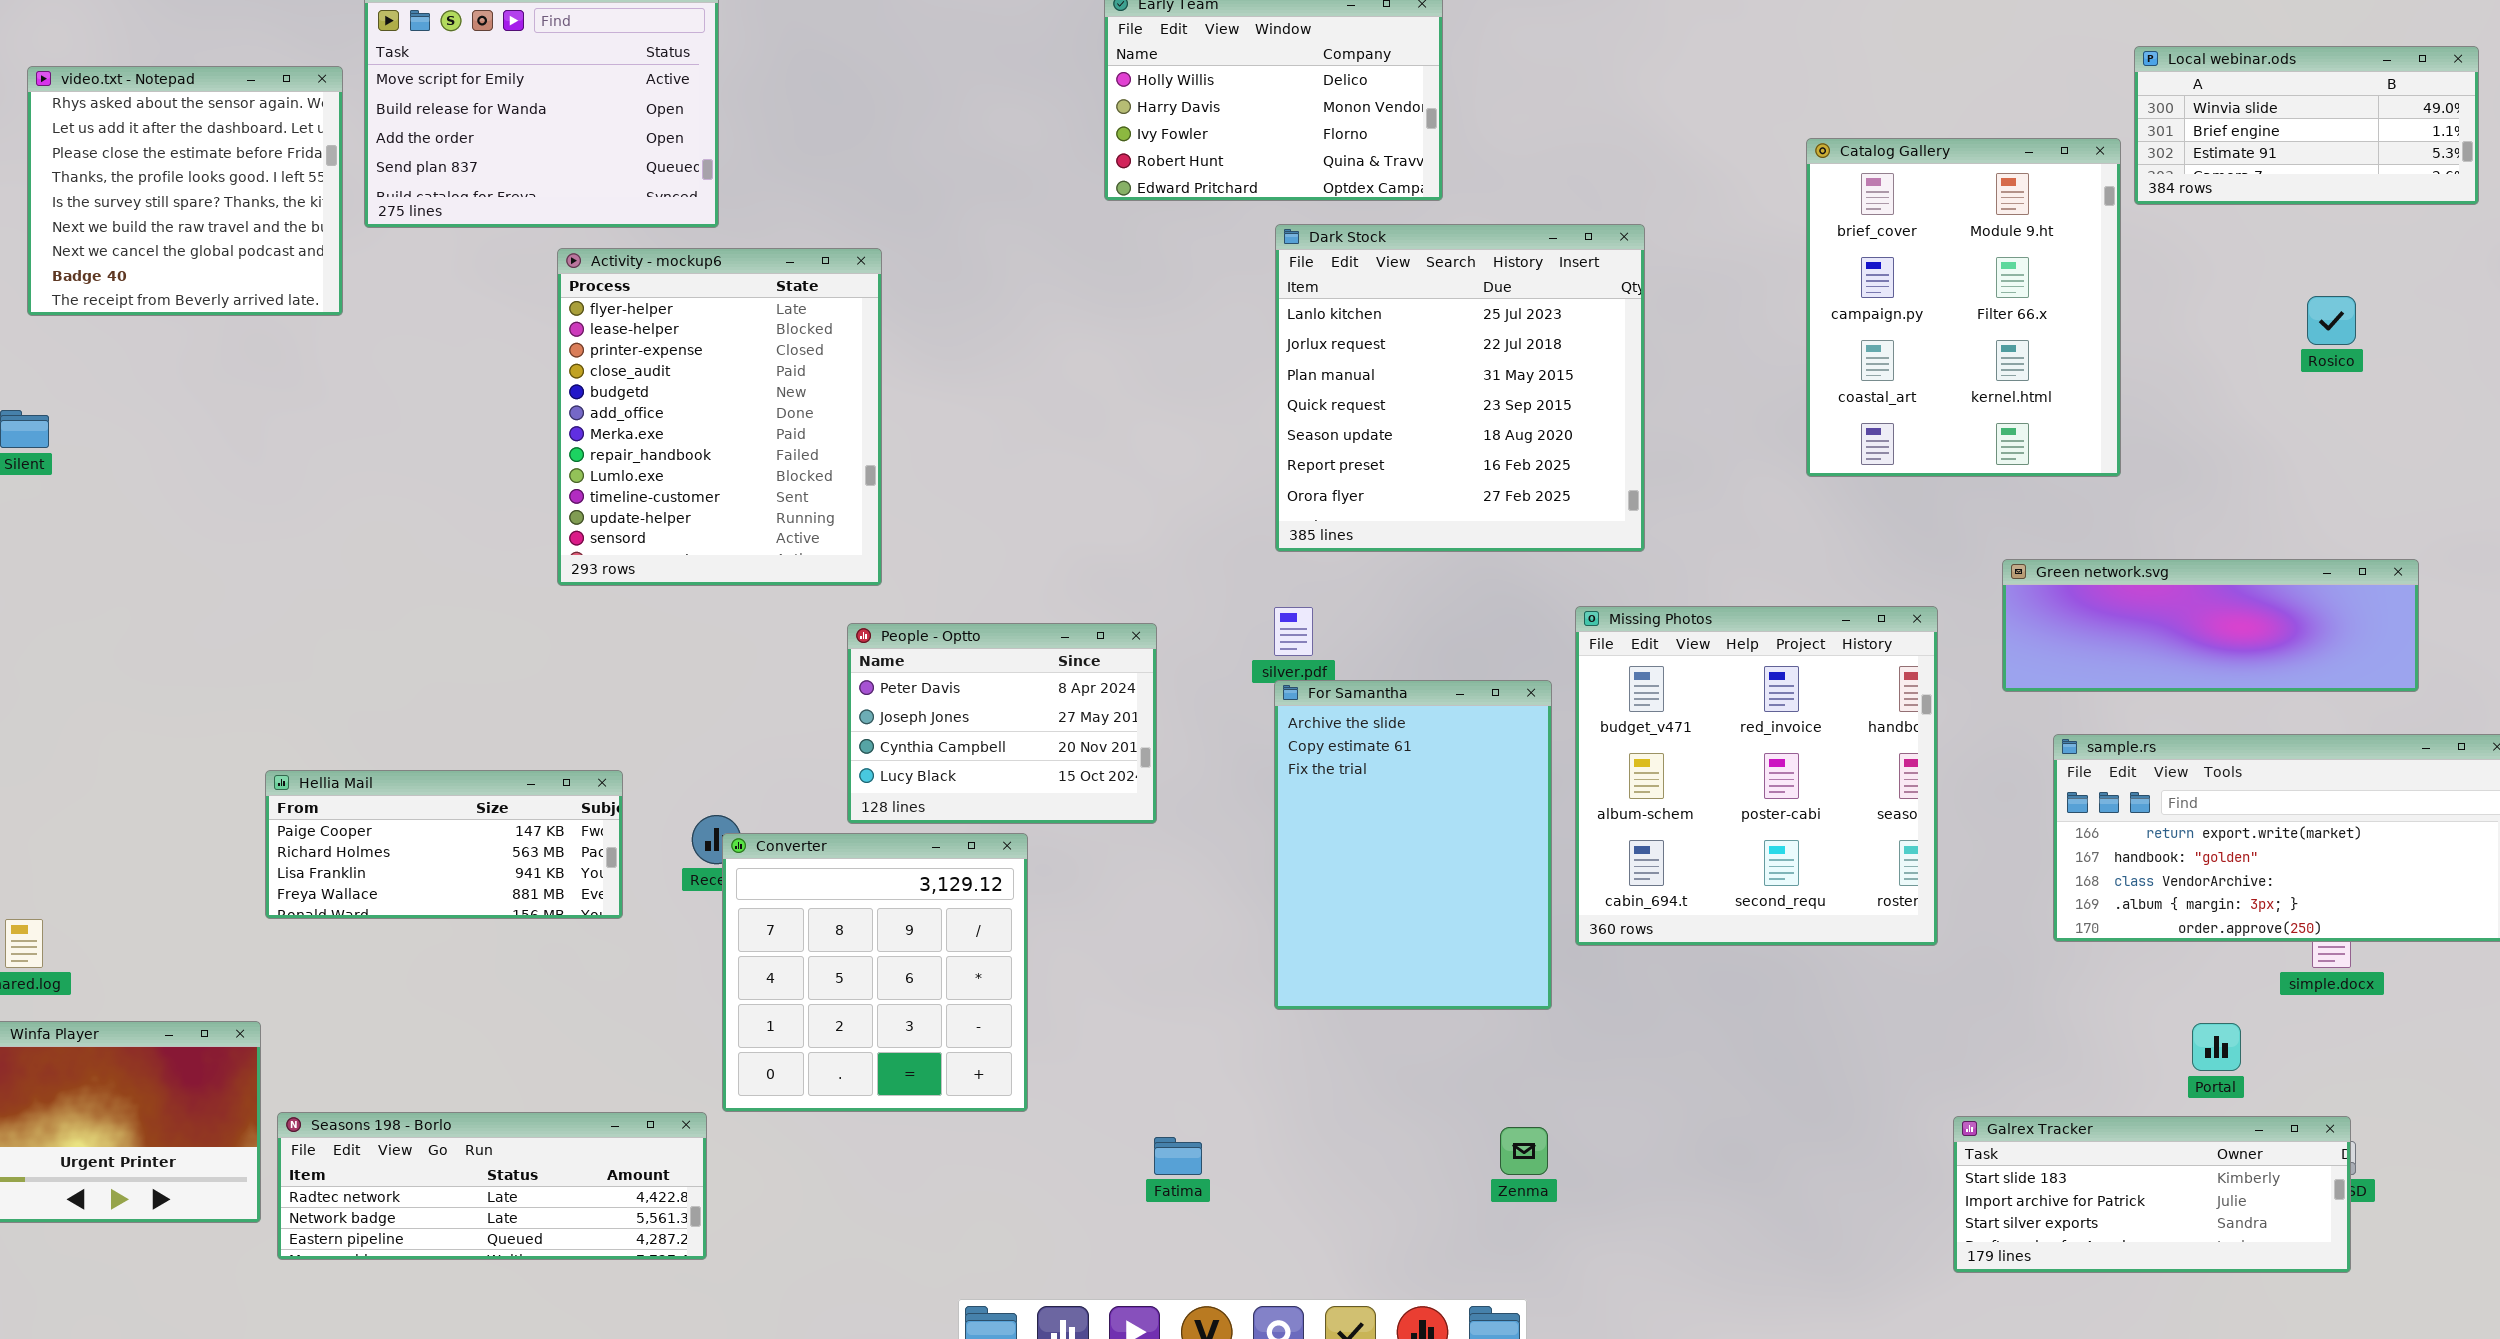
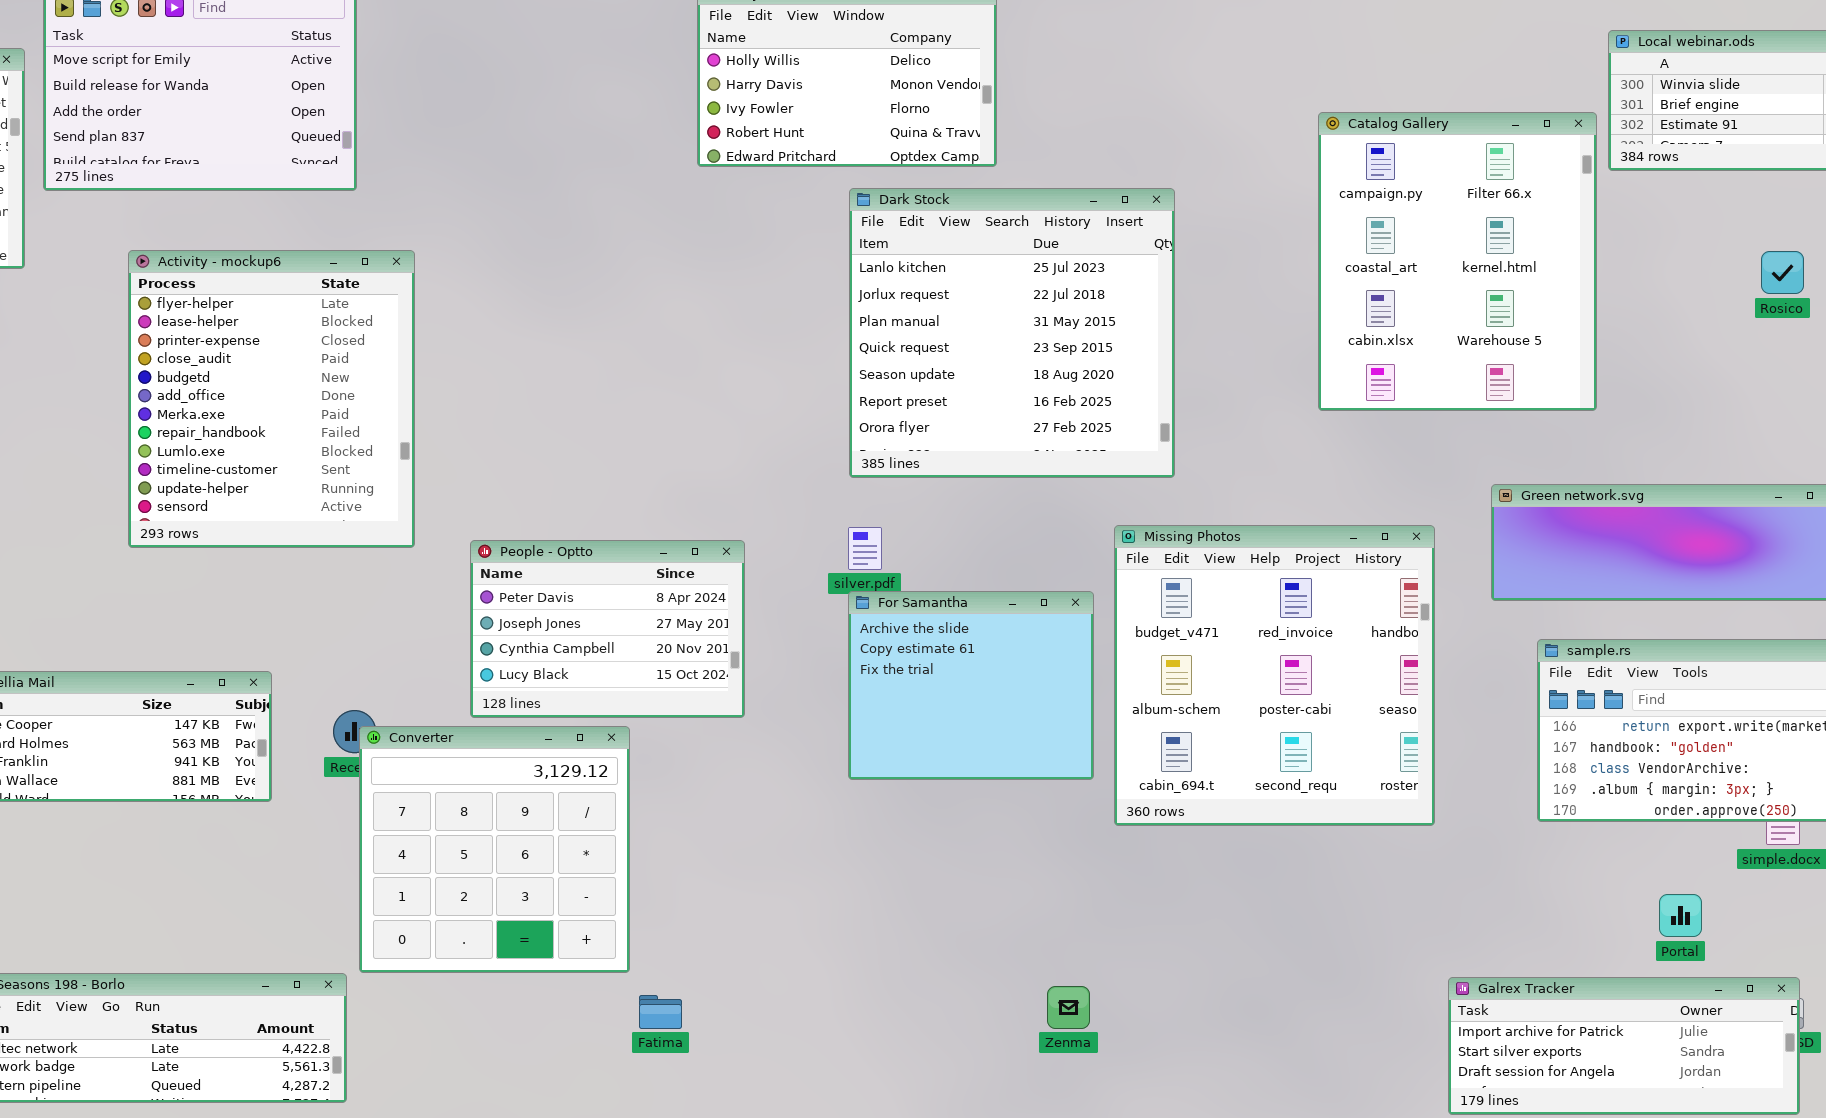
Catalog Gallery: [1806,138,2121,477] -> [1318,112,1597,411], scrolled down 1 row
Activity - mockup6: [557,248,882,586] -> [128,250,415,548], moved
For Samantha: [1274,680,1552,1010] -> [848,591,1094,780], resized
Galrex Tracker: [1953,1116,2351,1273] -> [1448,977,1800,1115], scrolled down 1 row
Fatima: [1154,1137,1202,1175] -> [639,995,682,1029], moved

